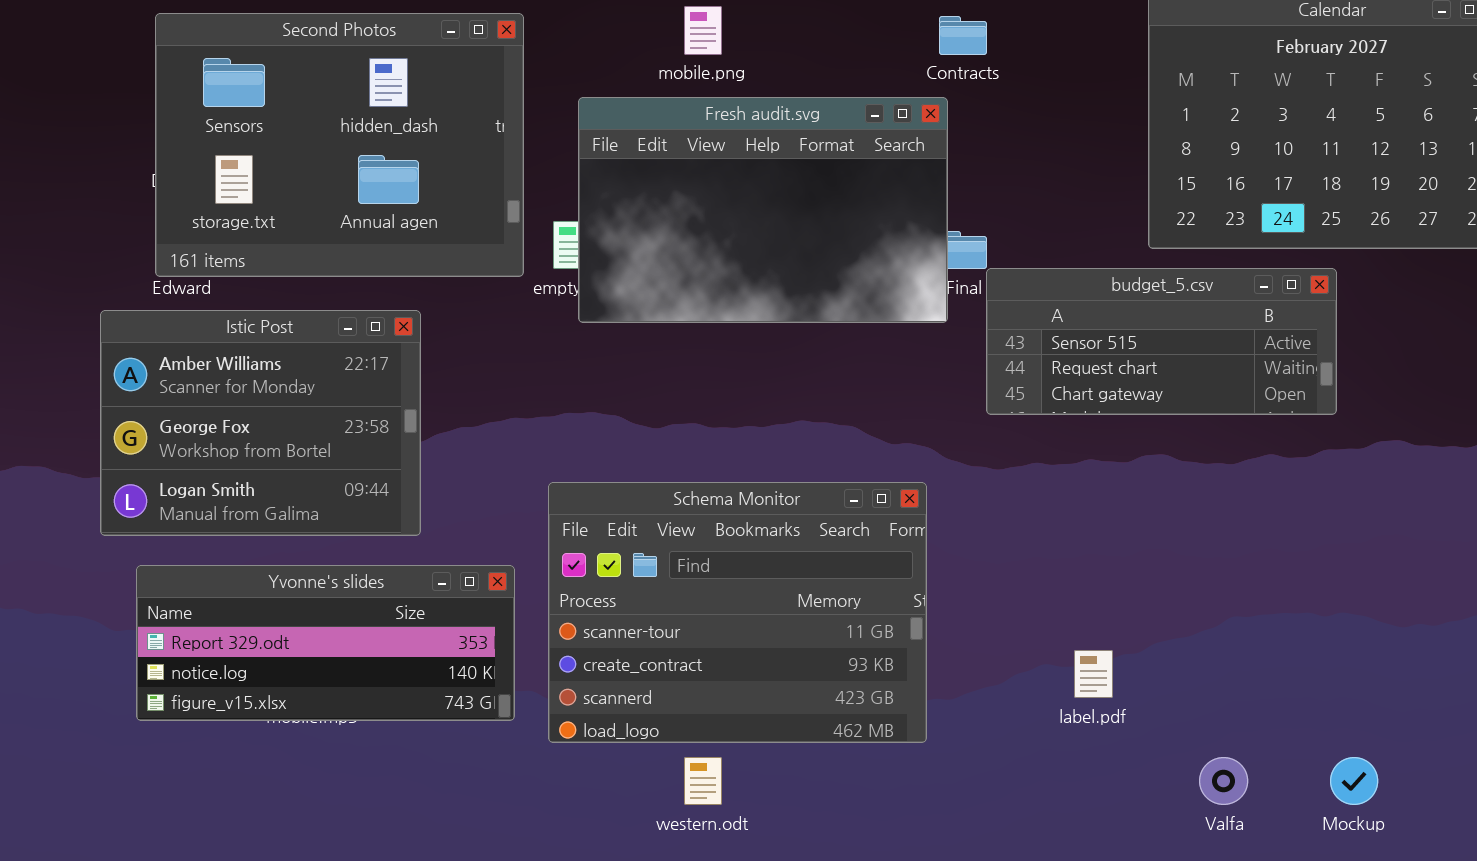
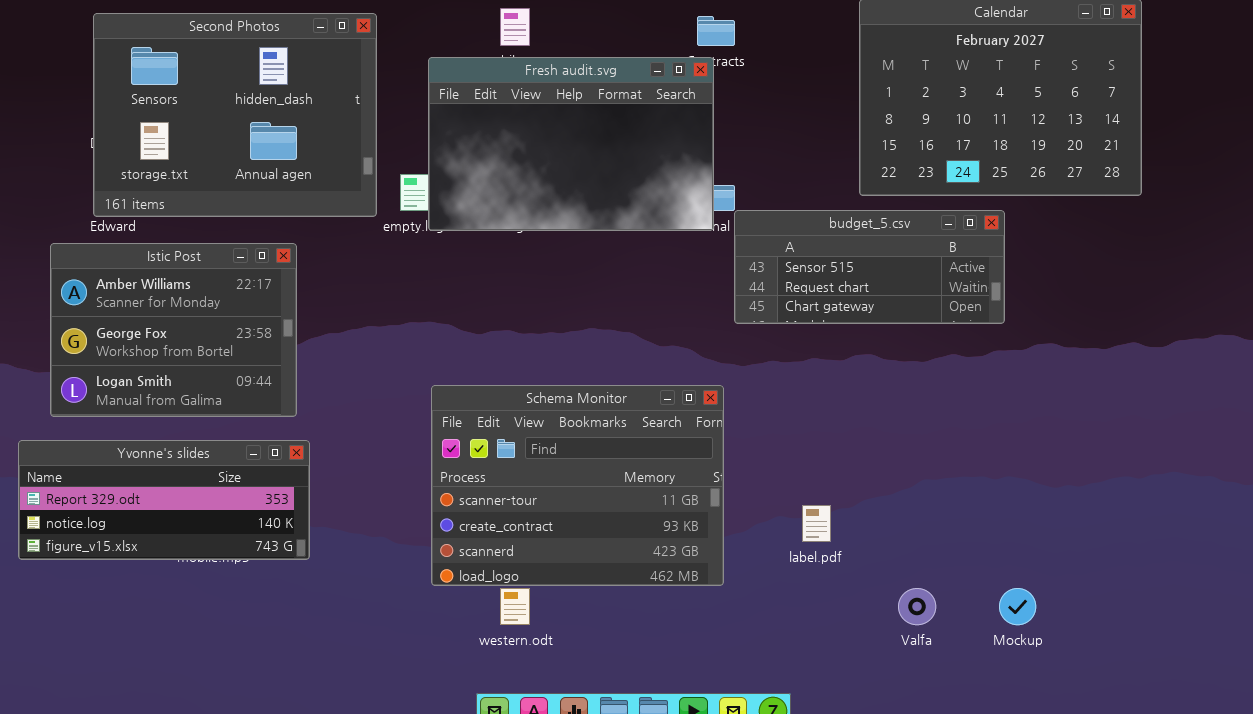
Fresh audit.svg: [578,97,948,323] -> [428,57,714,231], moved
Schema Monitor: [548,482,927,743] -> [431,385,724,586], moved
Yvonne's slides: [136,565,515,721] -> [18,440,310,560], moved

